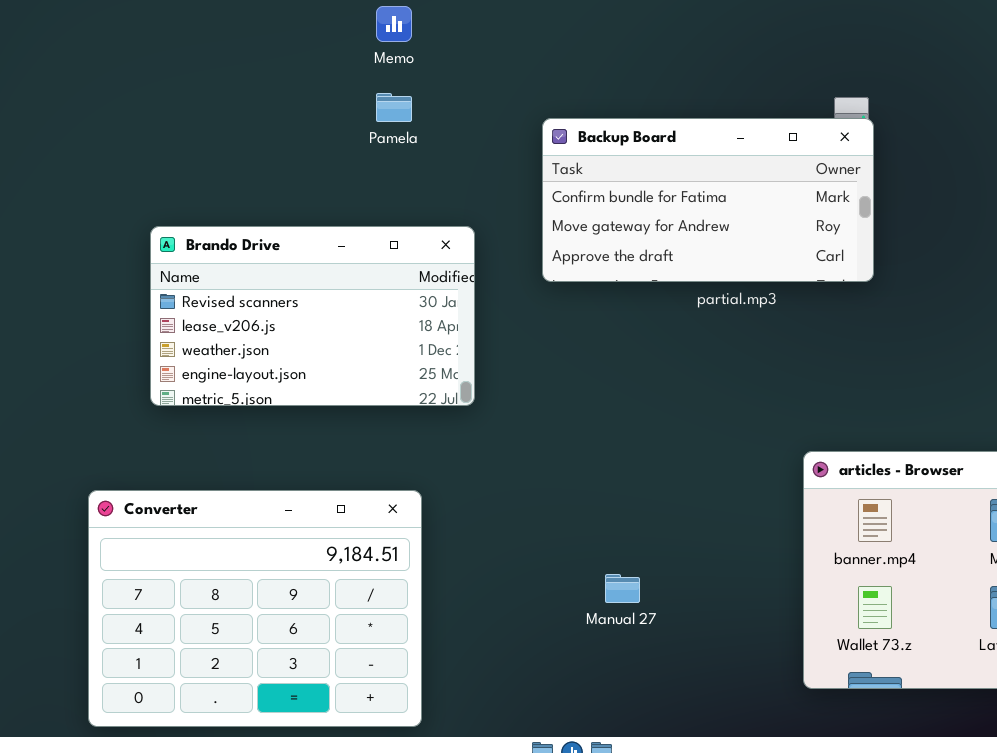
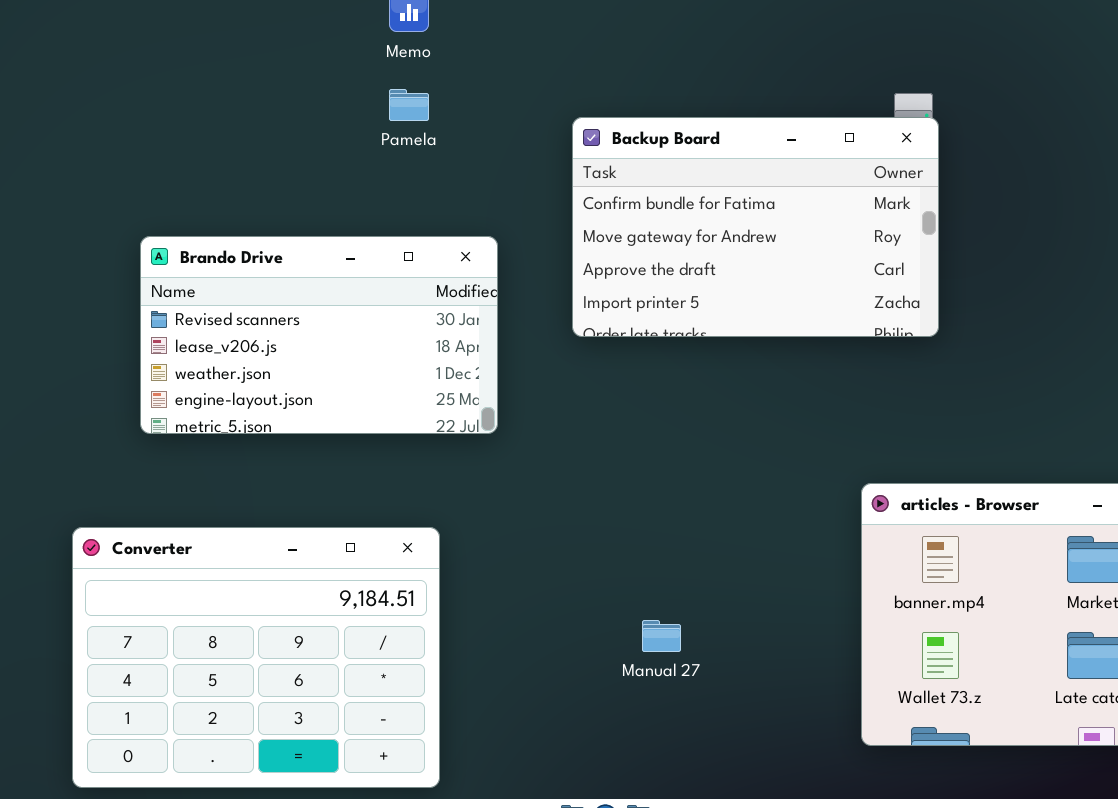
Backup Board: [542,118,874,282] -> [572,117,939,337], resized

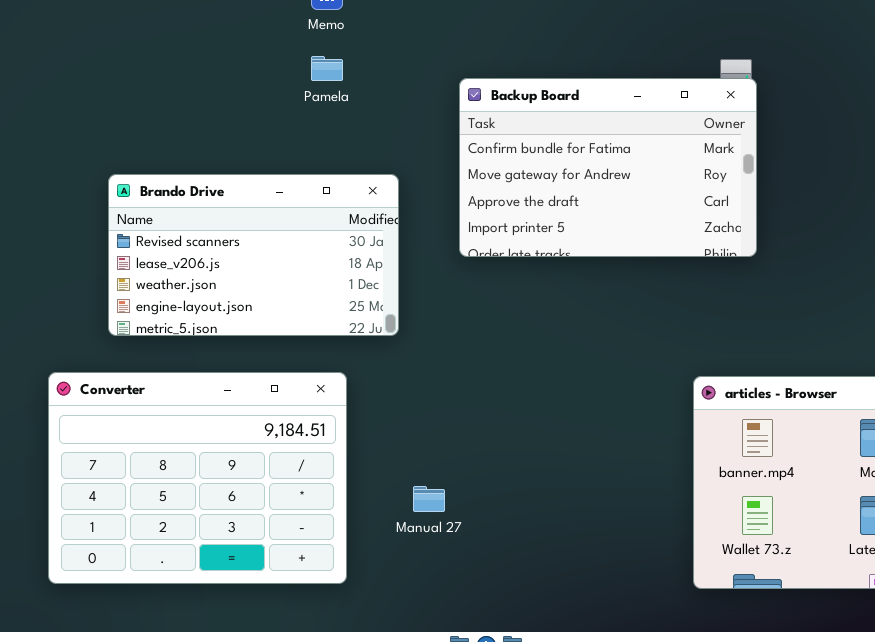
Converter: [72,527,440,788] -> [48,372,347,584], moved
Manual 27: [642,620,681,652] -> [413,486,445,512], moved

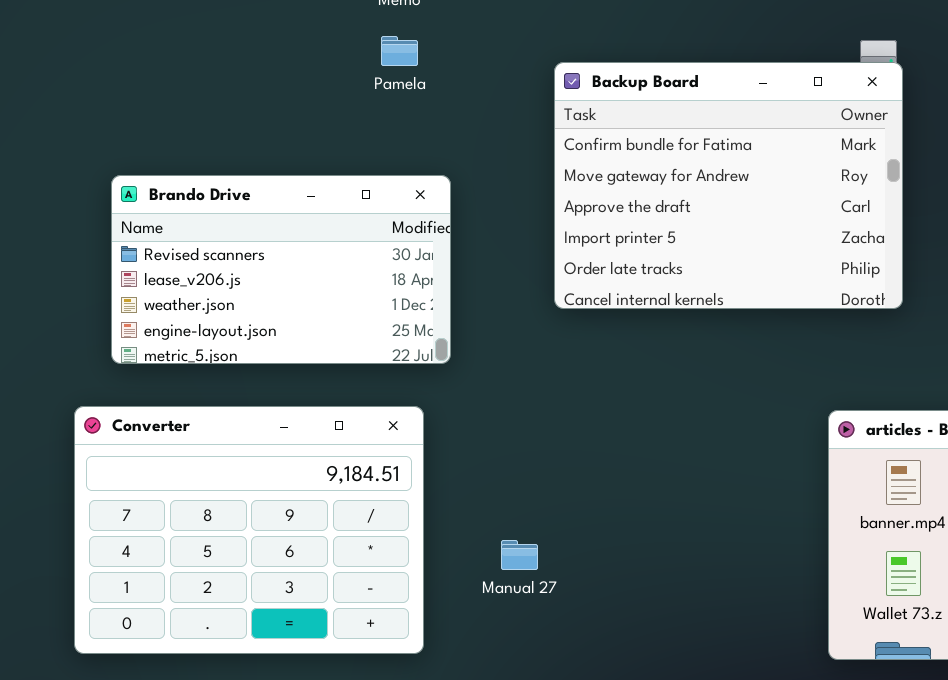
Backup Board: [459,78,757,257] -> [554,62,903,309], resized
Brando Drive: [108,174,399,336] -> [111,175,451,364], moved

